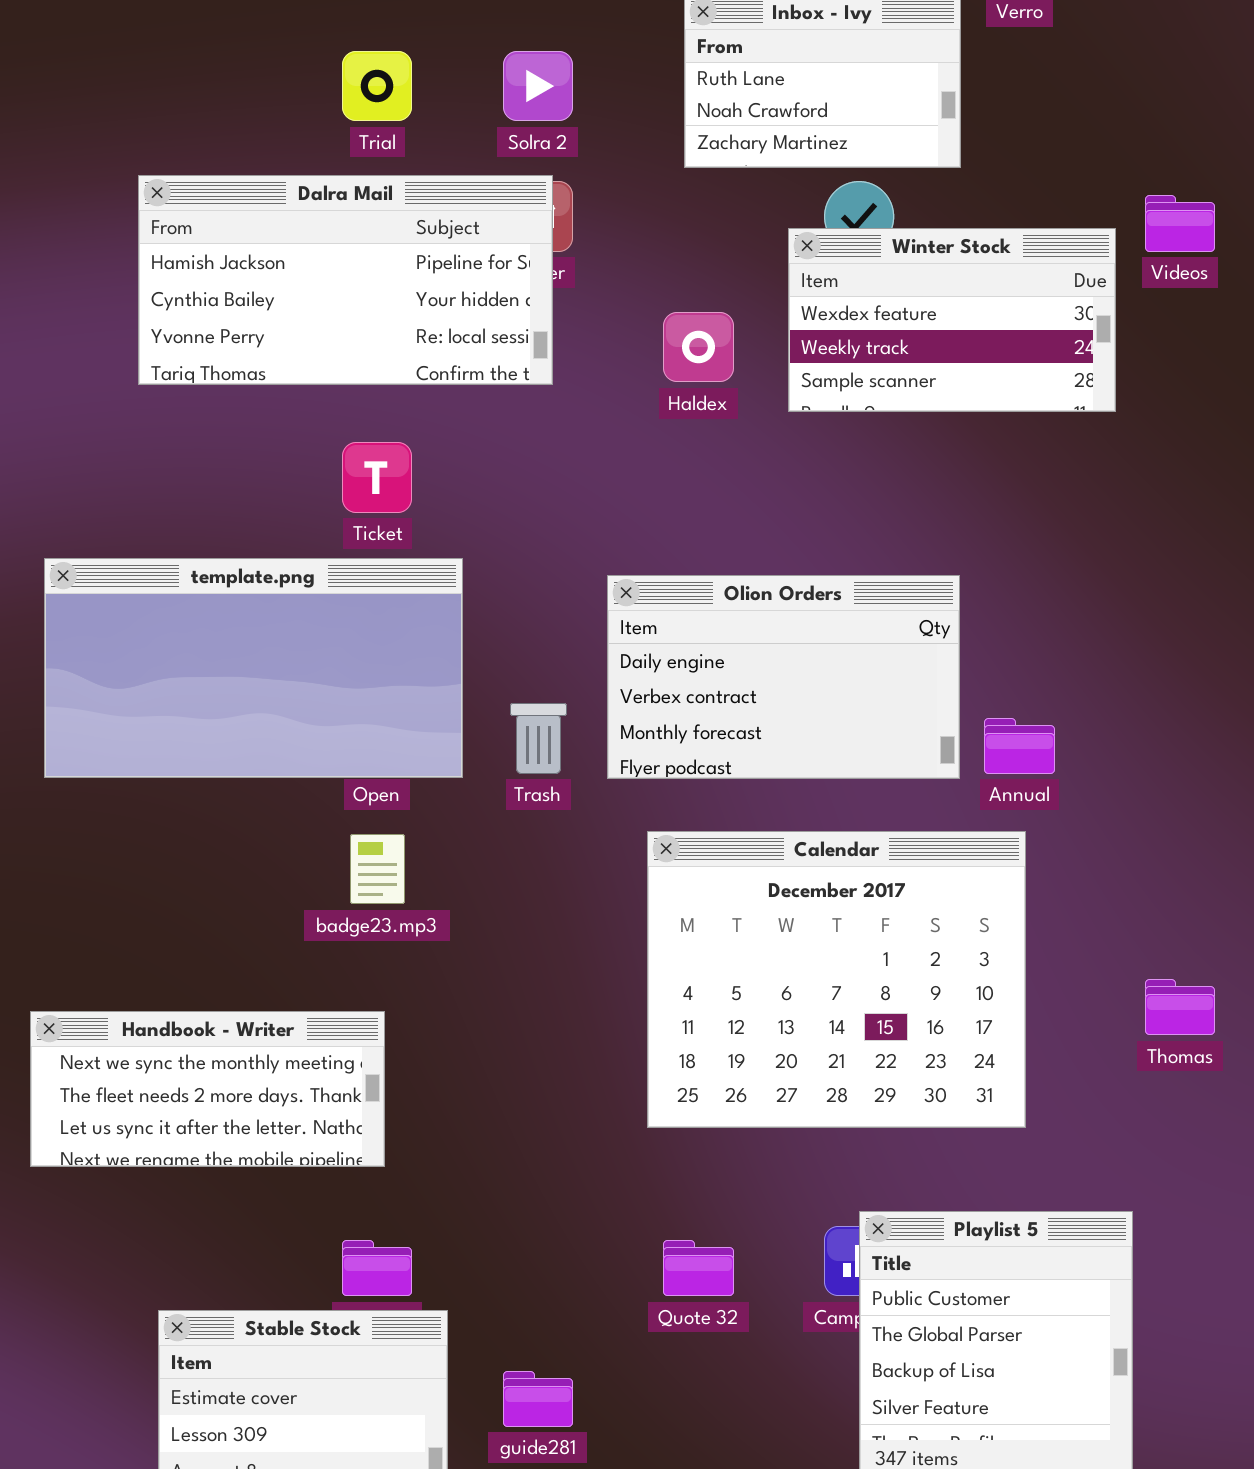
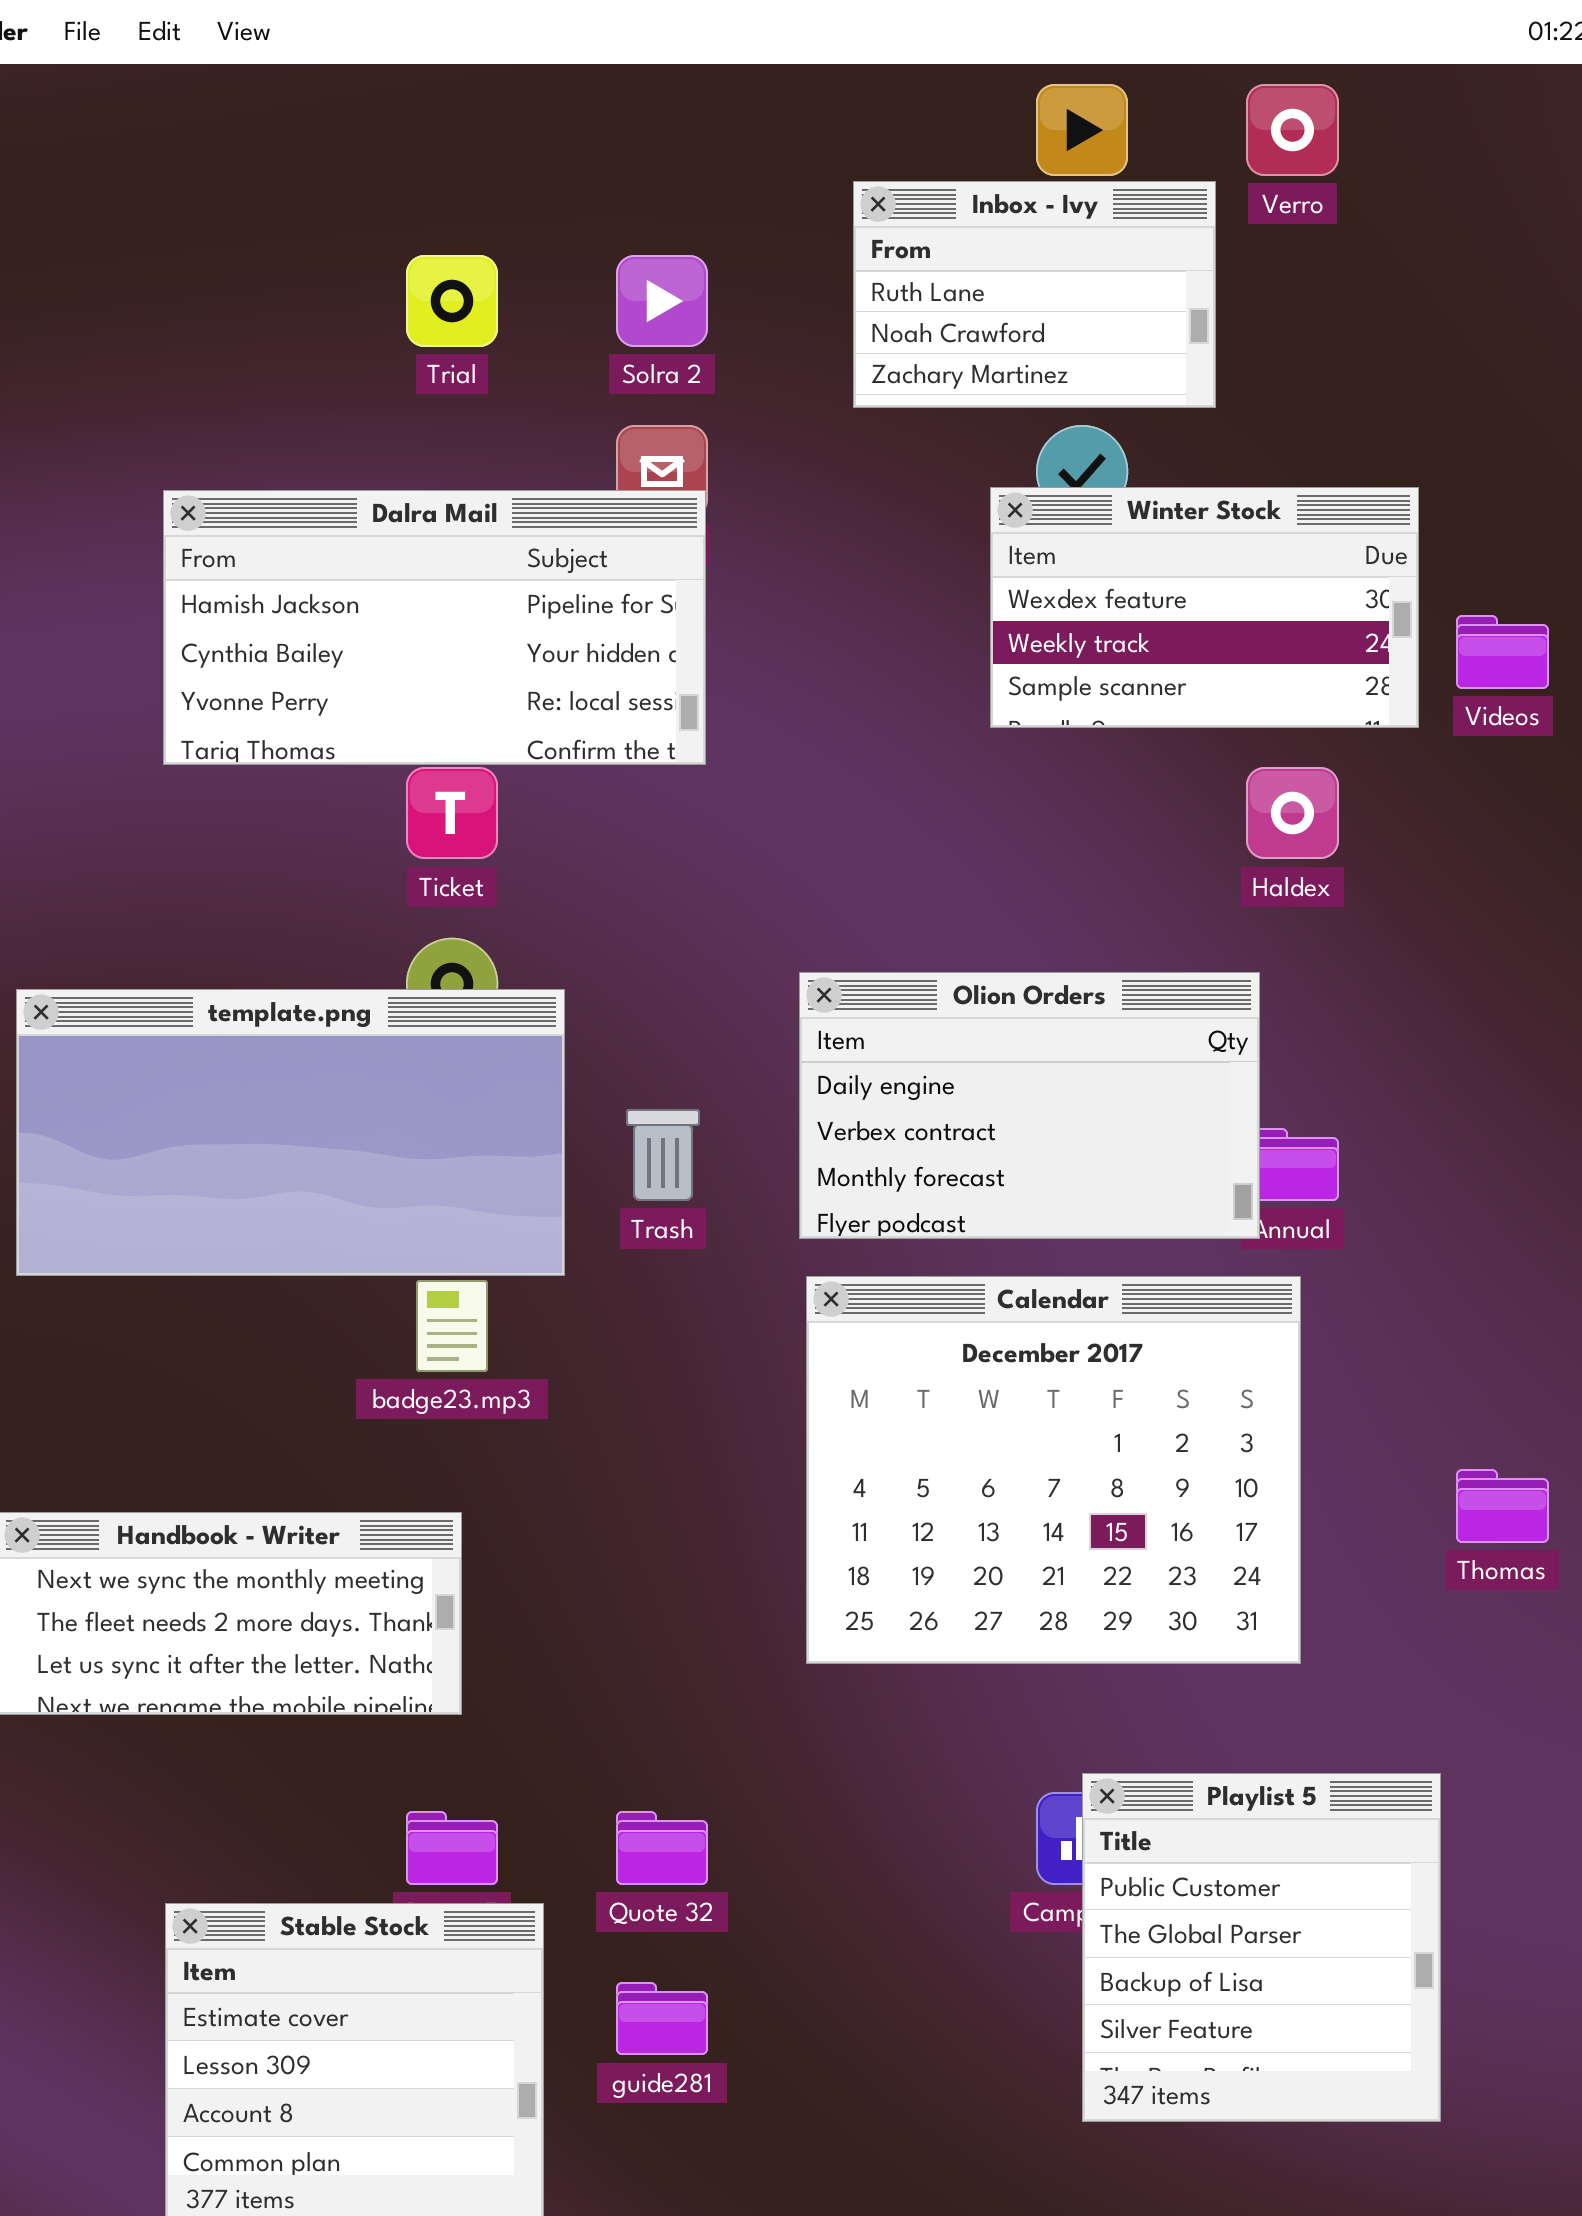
Dalra Mail: [138,175,553,385] -> [163,490,706,765], moved
Videos: [1145,195,1215,252] -> [1456,615,1549,689], moved
Haldex: [663,312,734,382] -> [1246,767,1339,859], moved
template.png: [44,558,463,778] -> [16,989,565,1276], moved
Olion Orders: [607,575,960,779] -> [799,972,1260,1239], moved
Quote 32: [663,1240,734,1296] -> [616,1811,708,1885], moved

